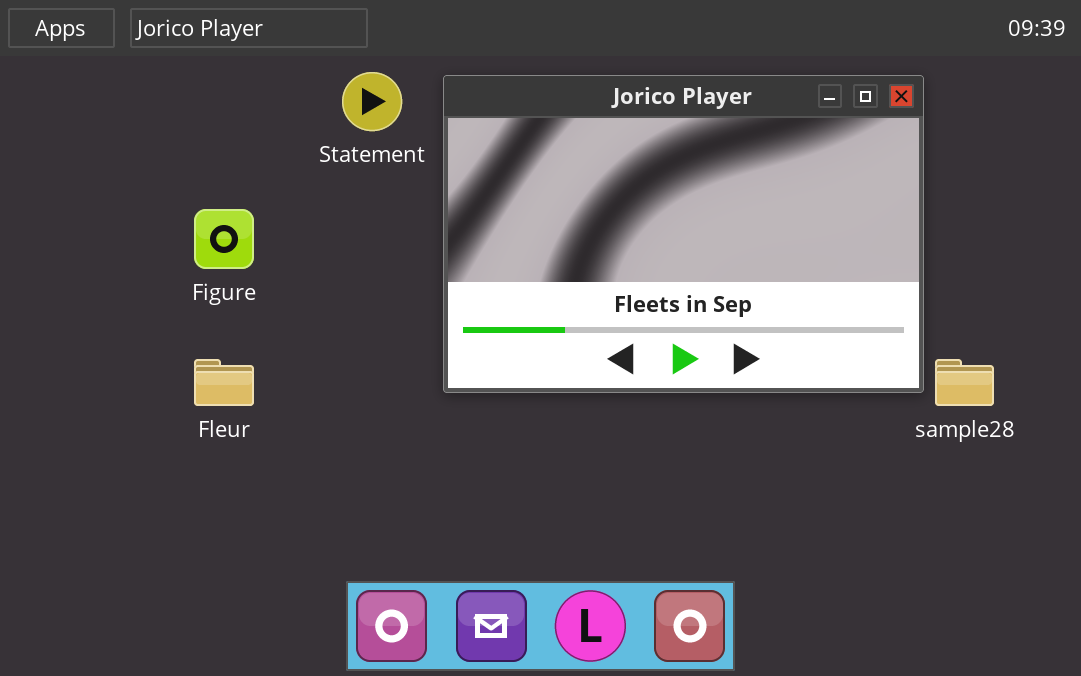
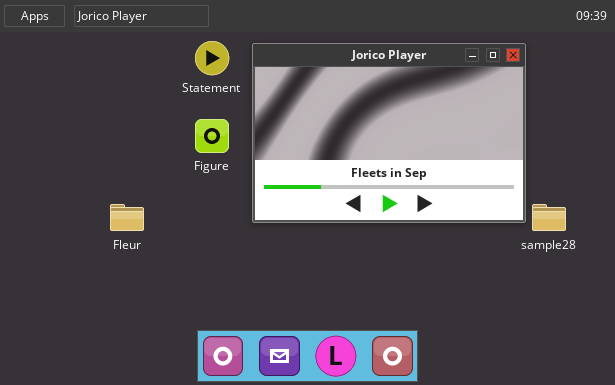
Figure: [194,209,254,269] -> [195,119,229,153], moved

